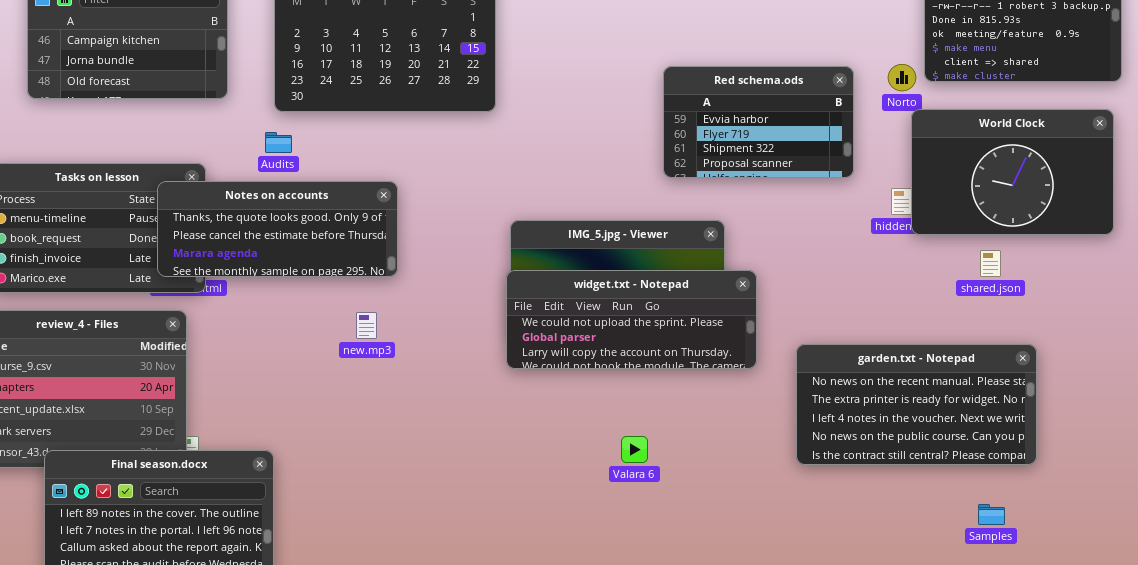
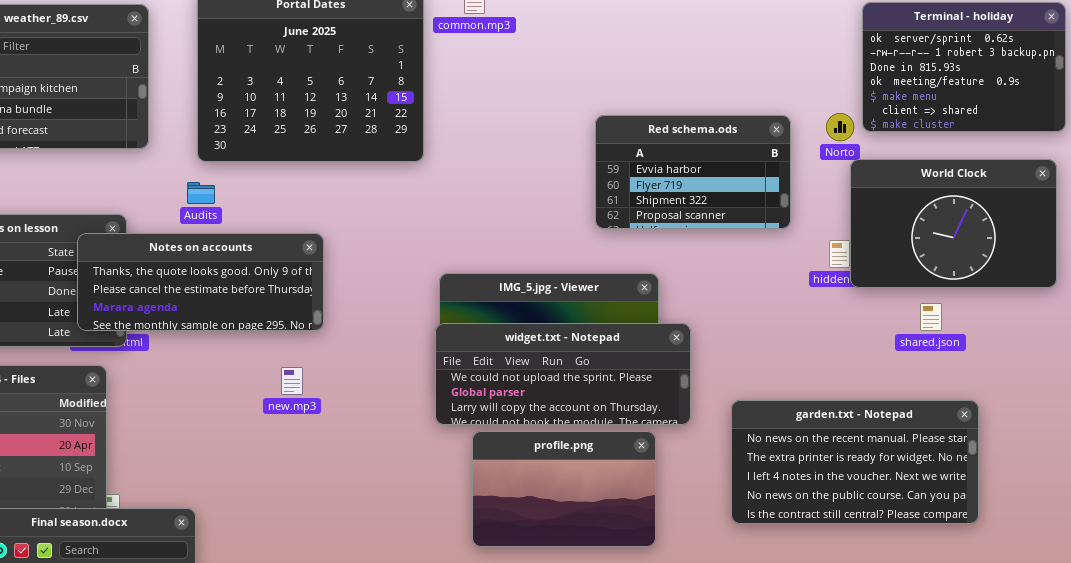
profile.png: none -> [472,431,656,547], opened

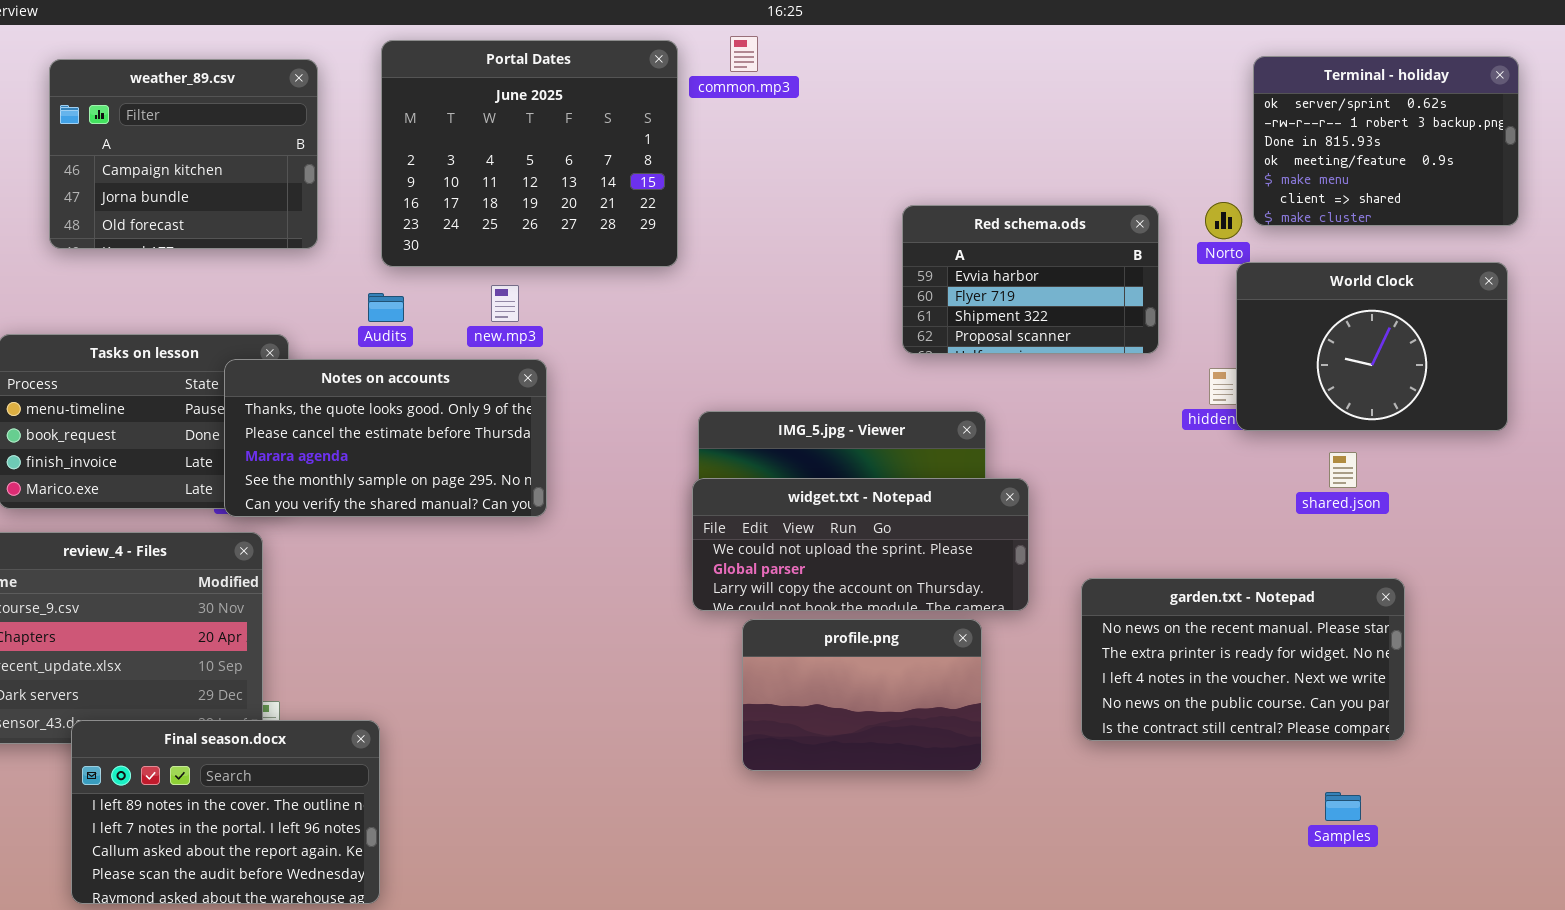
Notes on accounts: [77,233,324,331] -> [224,359,547,517], resized
new.mp3: [281,367,303,395] -> [491,285,519,322], moved

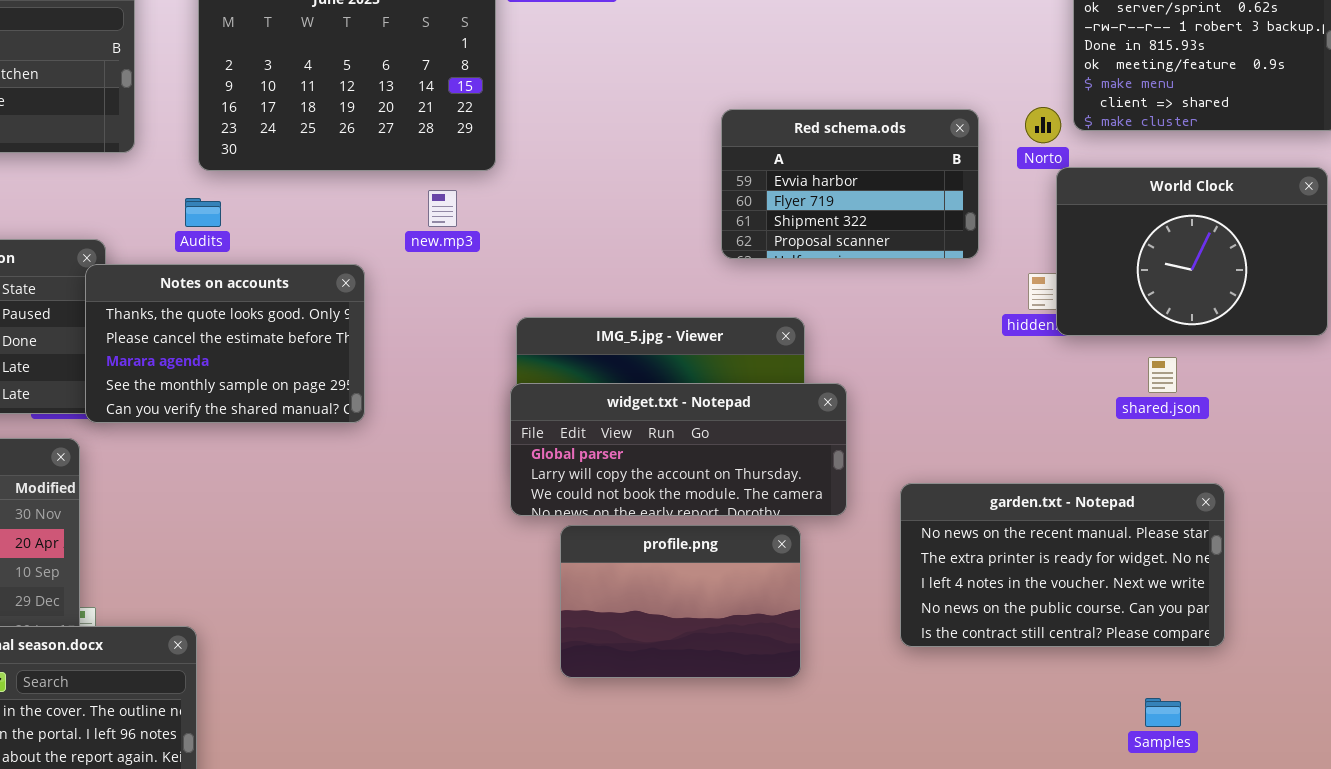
new.mp3: [491,285,519,322] -> [428,190,457,227], moved
Notes on accounts: [224,359,547,517] -> [85,264,365,423], resized
widget.txt - Notepad: [692,478,1029,611] -> [510,383,847,516], scrolled down 1 row

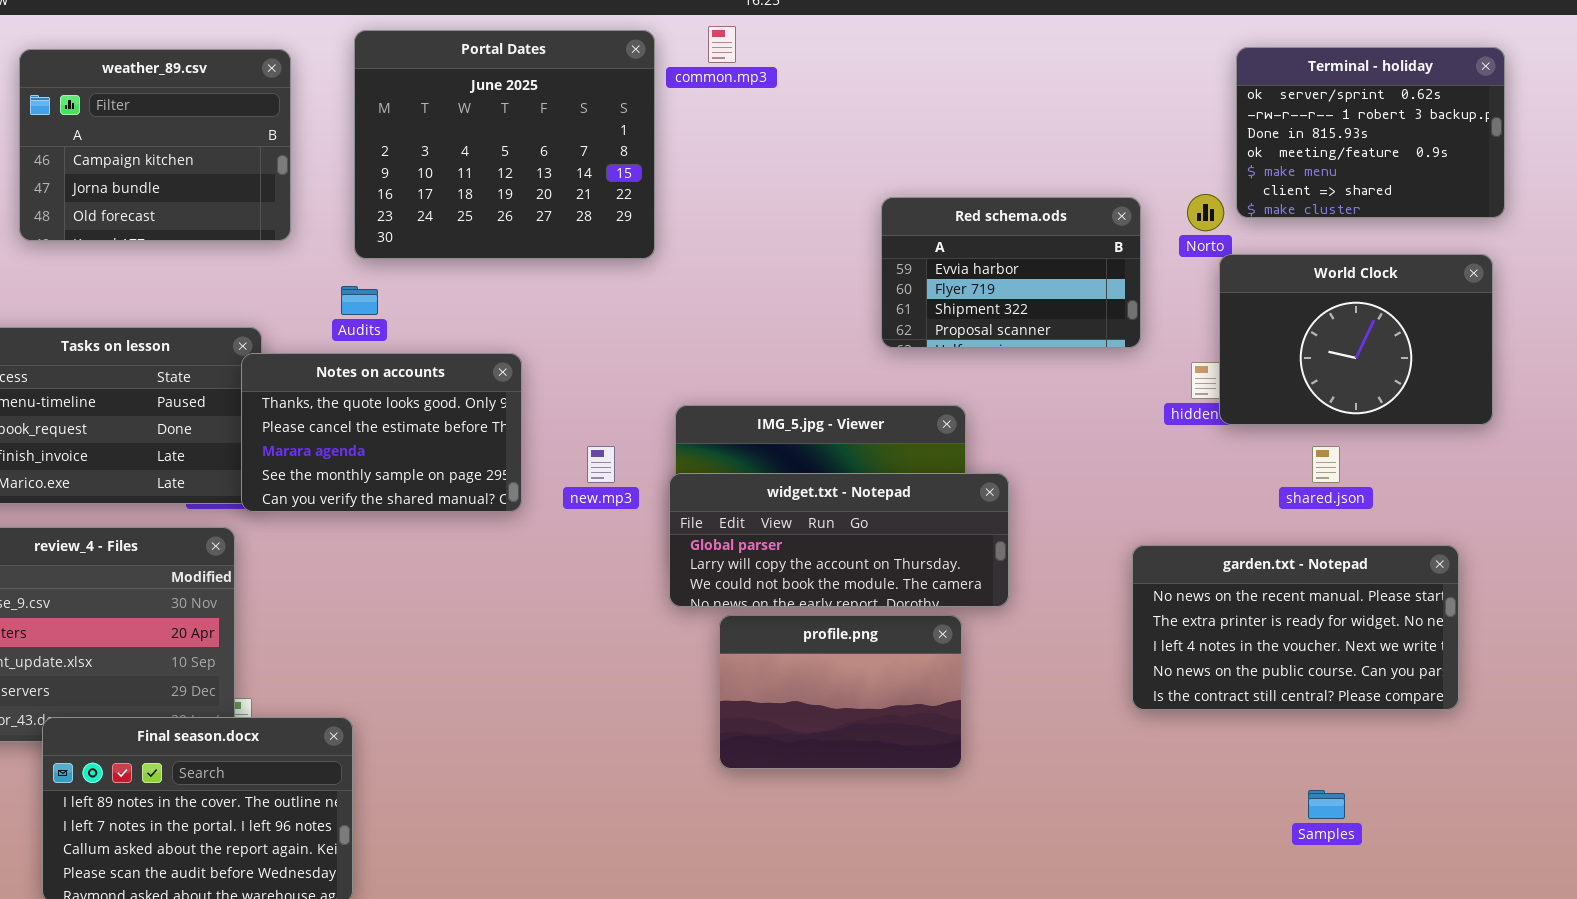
new.mp3: [428,190,457,227] -> [587,446,615,483], moved
garden.txt - Notepad: [900,483,1225,647] -> [1132,545,1459,710], moved

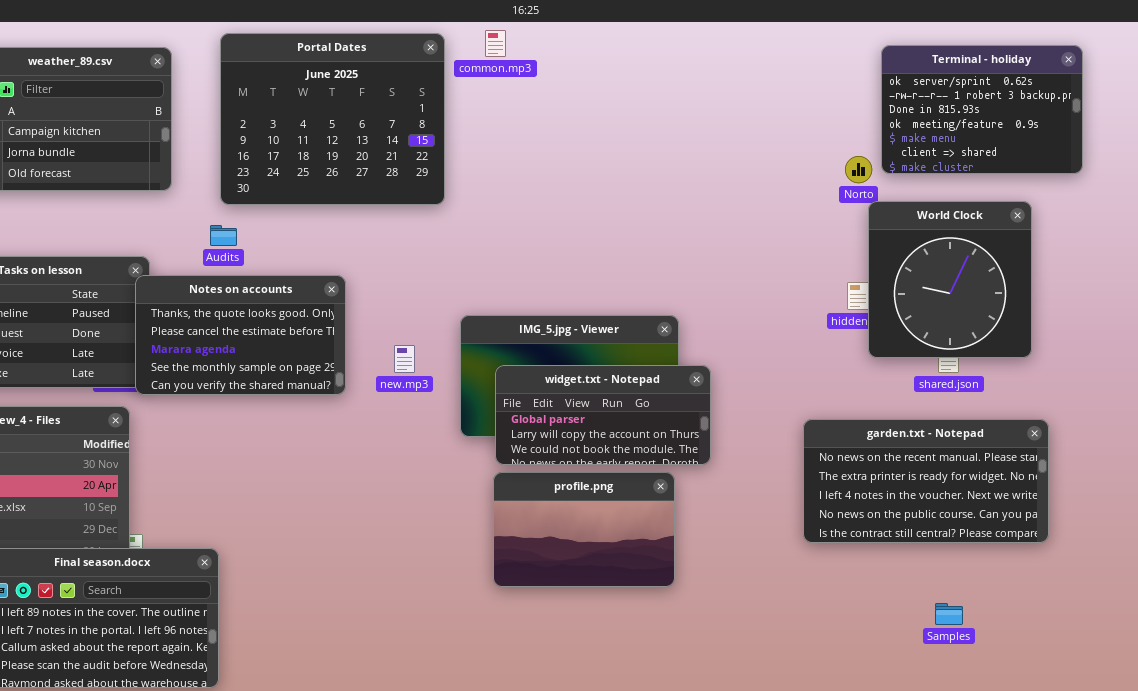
Red schema.ods: [881,197,1141,348] -> none, closed
World Clock: [1219,254,1493,425] -> [868,201,1032,358], resized
widget.txt - Notepad: [669,473,1009,607] -> [495,365,711,465], resized

